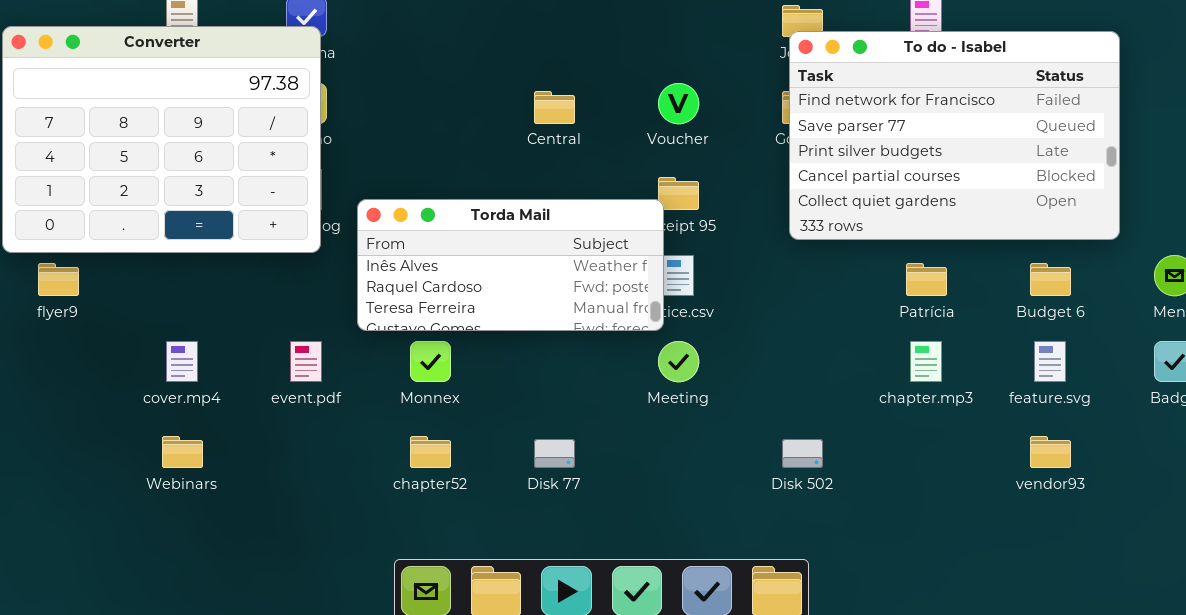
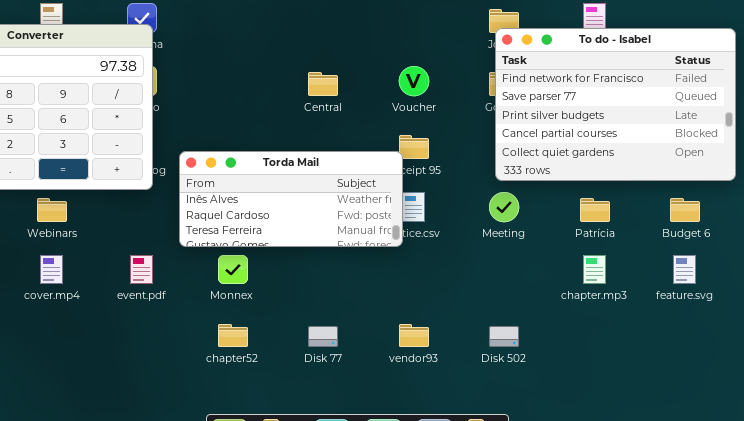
Meeting: [658,341,699,382] -> [489,192,519,222], moved
Webinars: [162,436,203,468] -> [37,198,67,222], moved
vendor93: [1030,436,1071,468] -> [399,324,429,347], moved

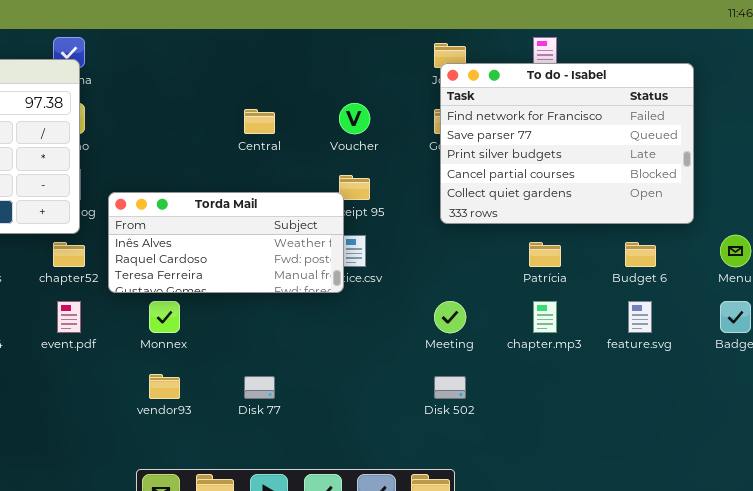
Meeting: [489,192,519,222] -> [434,301,466,333], moved
chapter52: [218,324,248,347] -> [53,242,85,267], moved
vendor93: [399,324,429,347] -> [149,374,180,399], moved

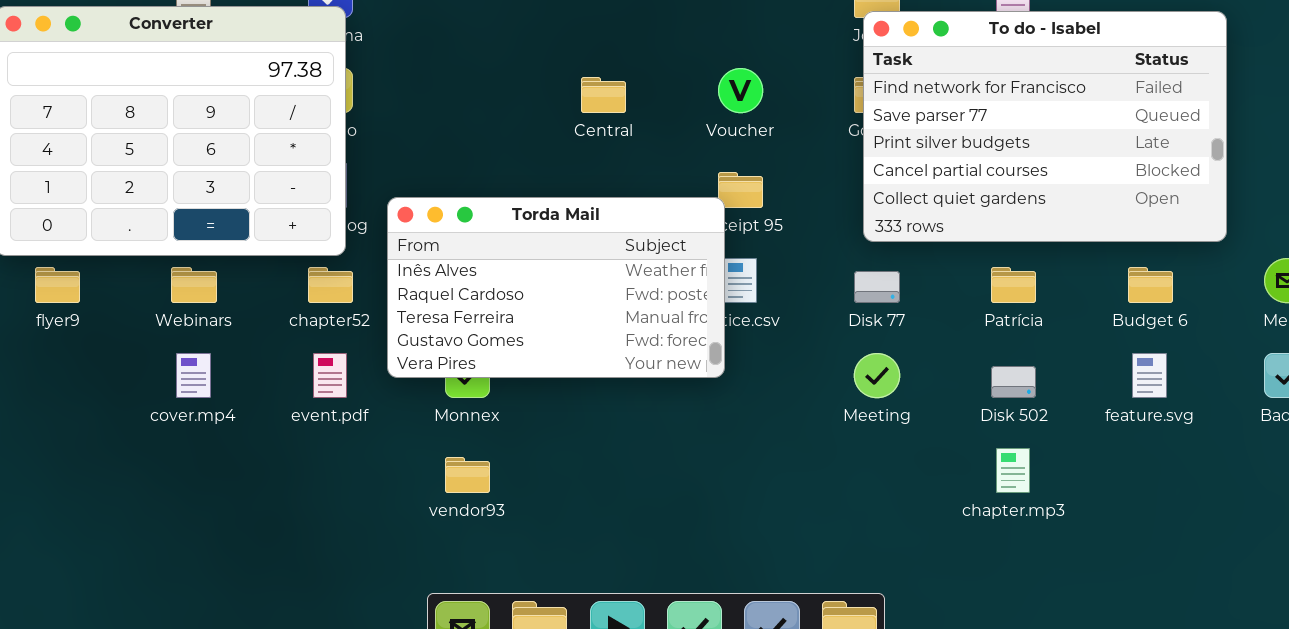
Torda Mail: [108,192,344,293] -> [387,197,725,378], resized
chapter.mp3: [533,301,557,333] -> [996,448,1030,493], moved
Disk 77: [244,376,275,399] -> [854,271,900,303], moved
Disk 502: [434,376,466,399] -> [991,366,1036,398], moved

